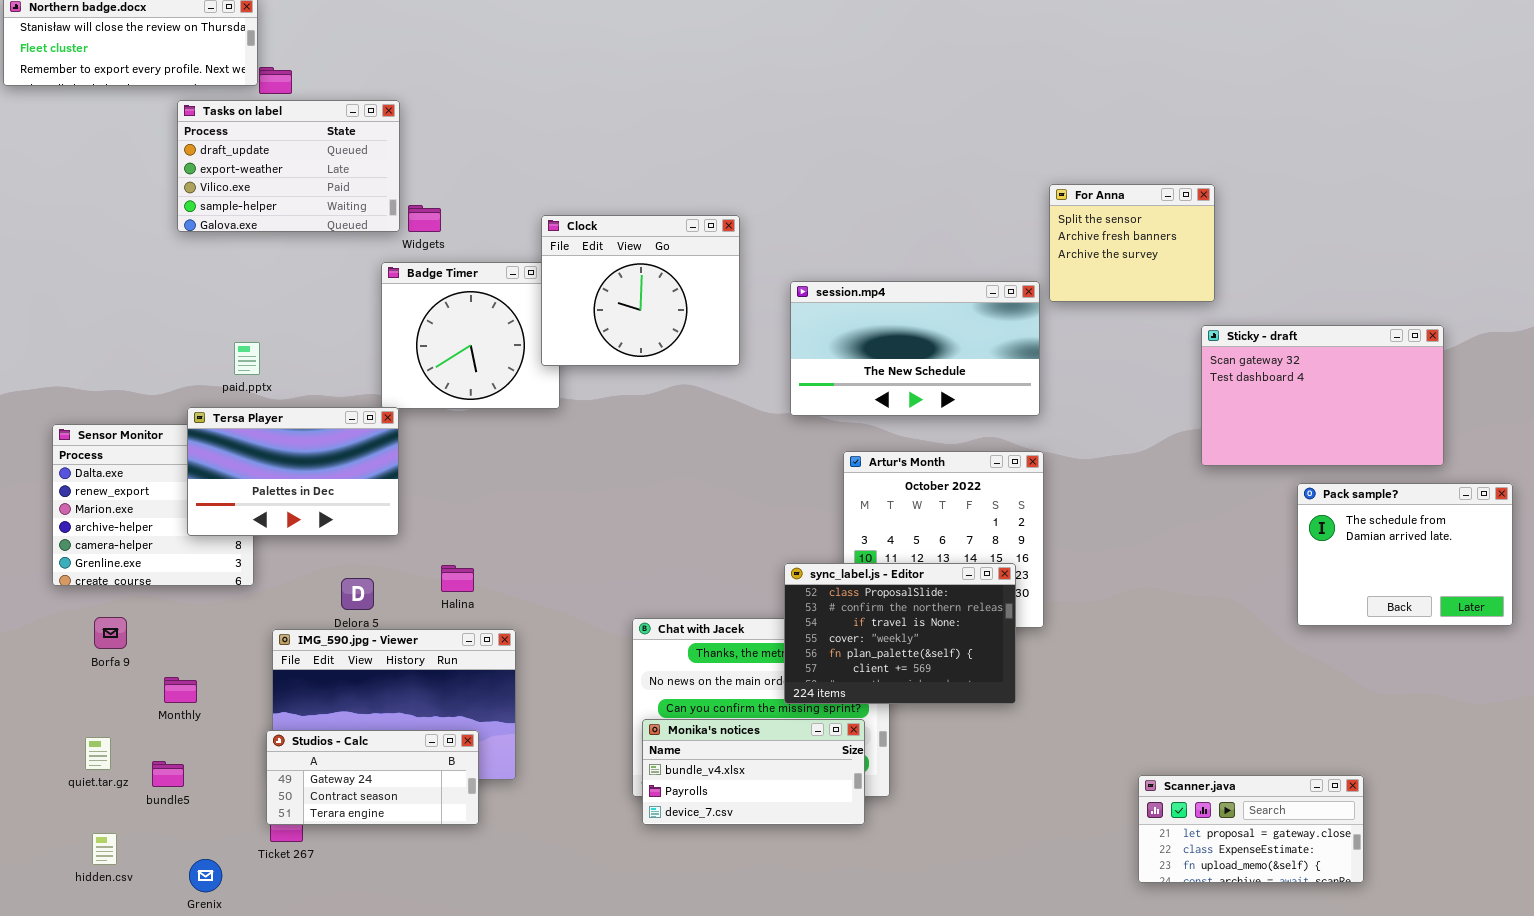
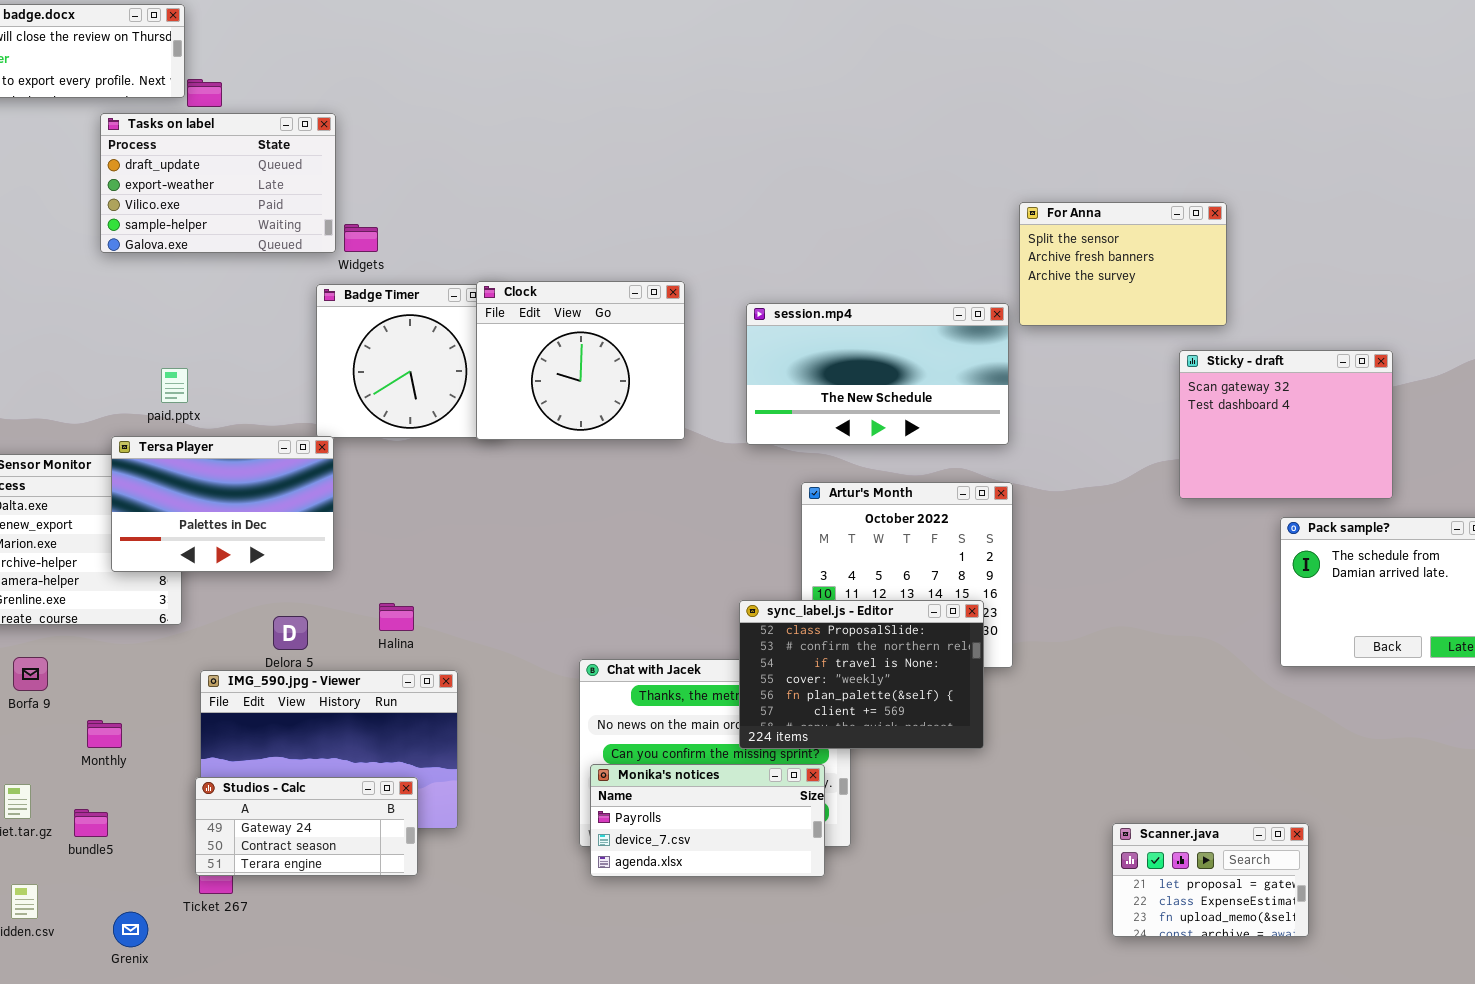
For Anna: [1049,184,1215,302] -> [1019,202,1227,326], resized
Clock: [541,215,740,366] -> [476,281,685,440], moved
Sticky - draft: [1201,325,1444,466] -> [1179,350,1393,499], resized
Monika's notices: [642,719,865,825] -> [590,764,825,877], scrolled down 1 row
Scanner.java: [1138,775,1364,883] -> [1112,823,1309,937], resized

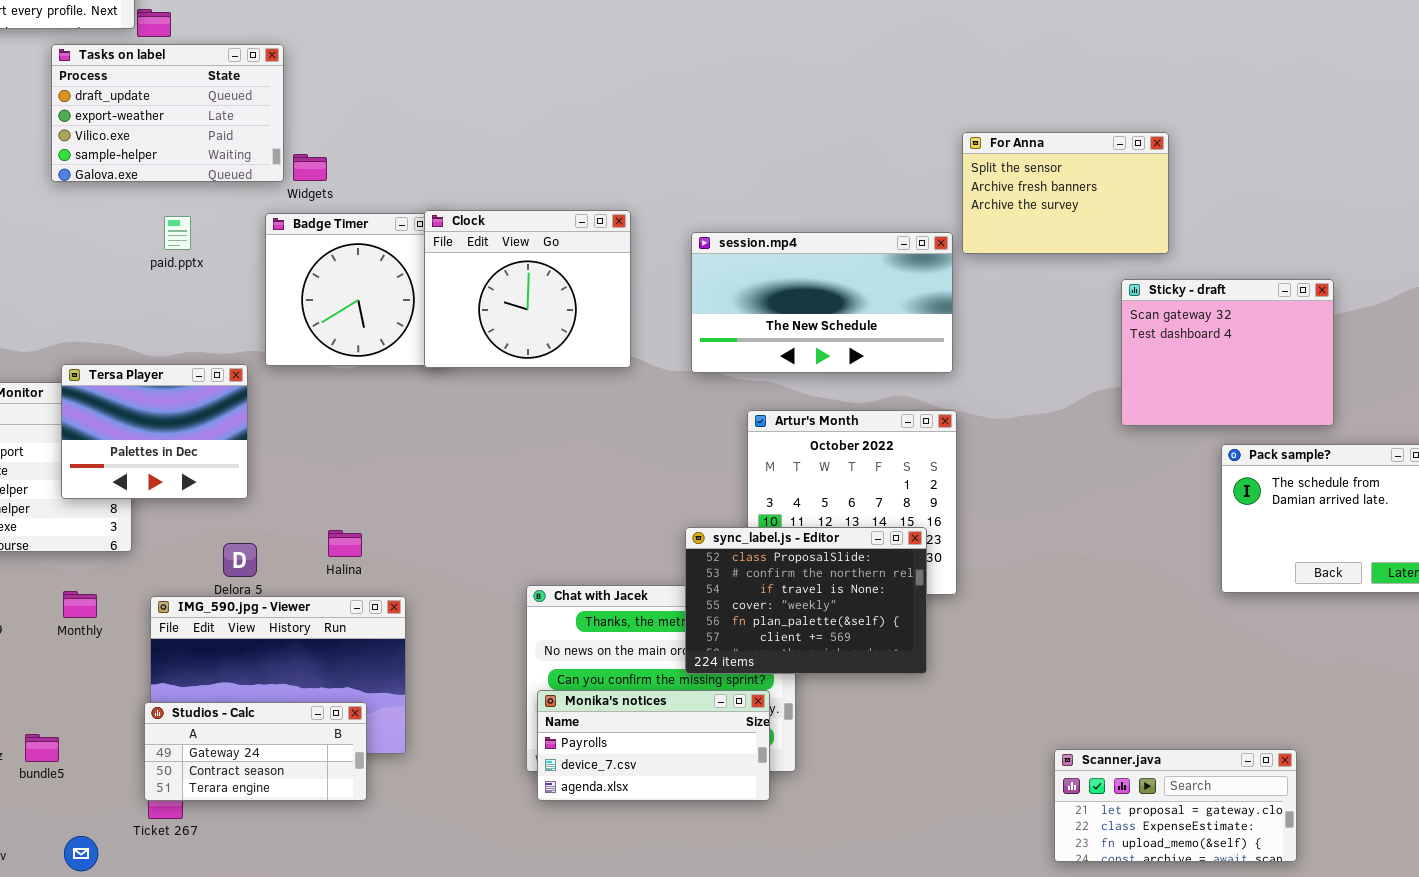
paid.pptx: [161,368,188,403] -> [164,216,191,250], moved
Tersa Player: [111,436,334,572] -> [61,364,248,499], resized
Monthly: [87,720,122,748] -> [63,591,97,618], moved
Scanner.java: [1112,823,1309,937] -> [1054,749,1297,862], resized

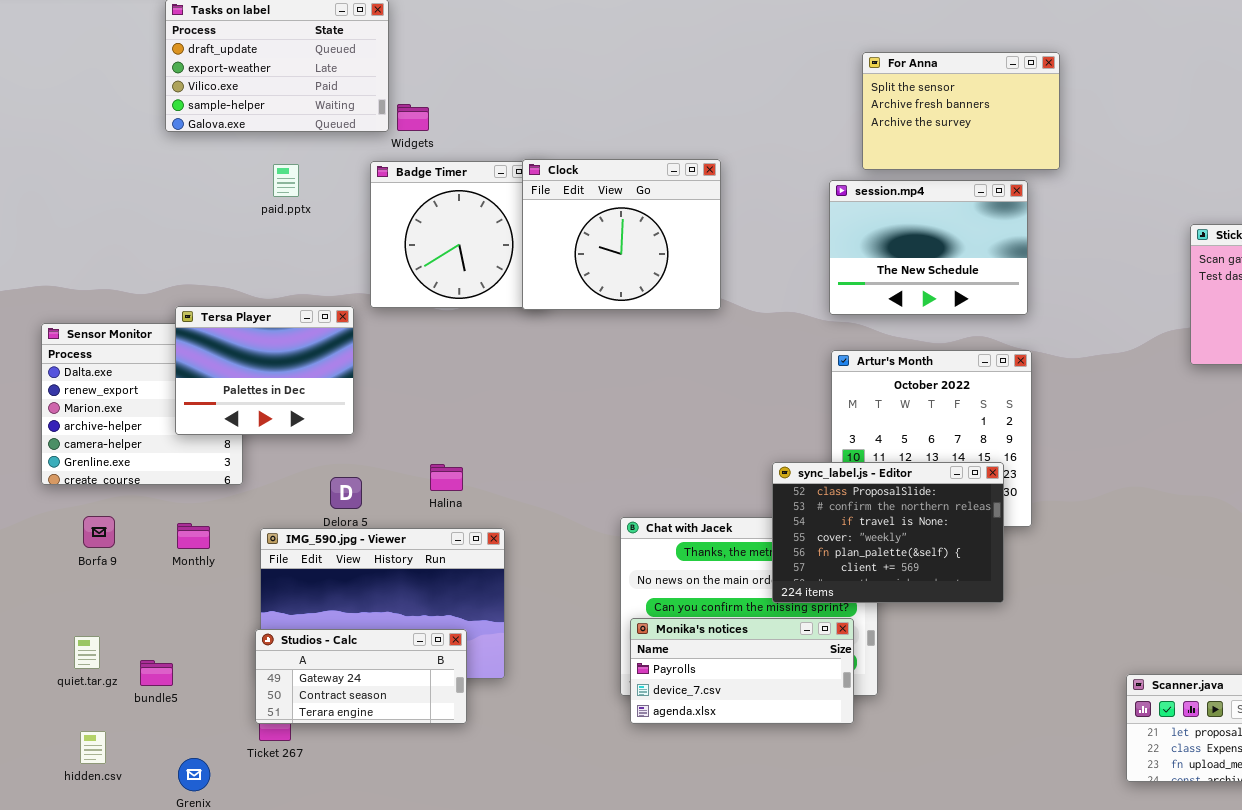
For Anna: [962,132,1169,254] -> [862,52,1060,170], moved
session.mp4: [691,232,953,373] -> [829,180,1028,315], resized

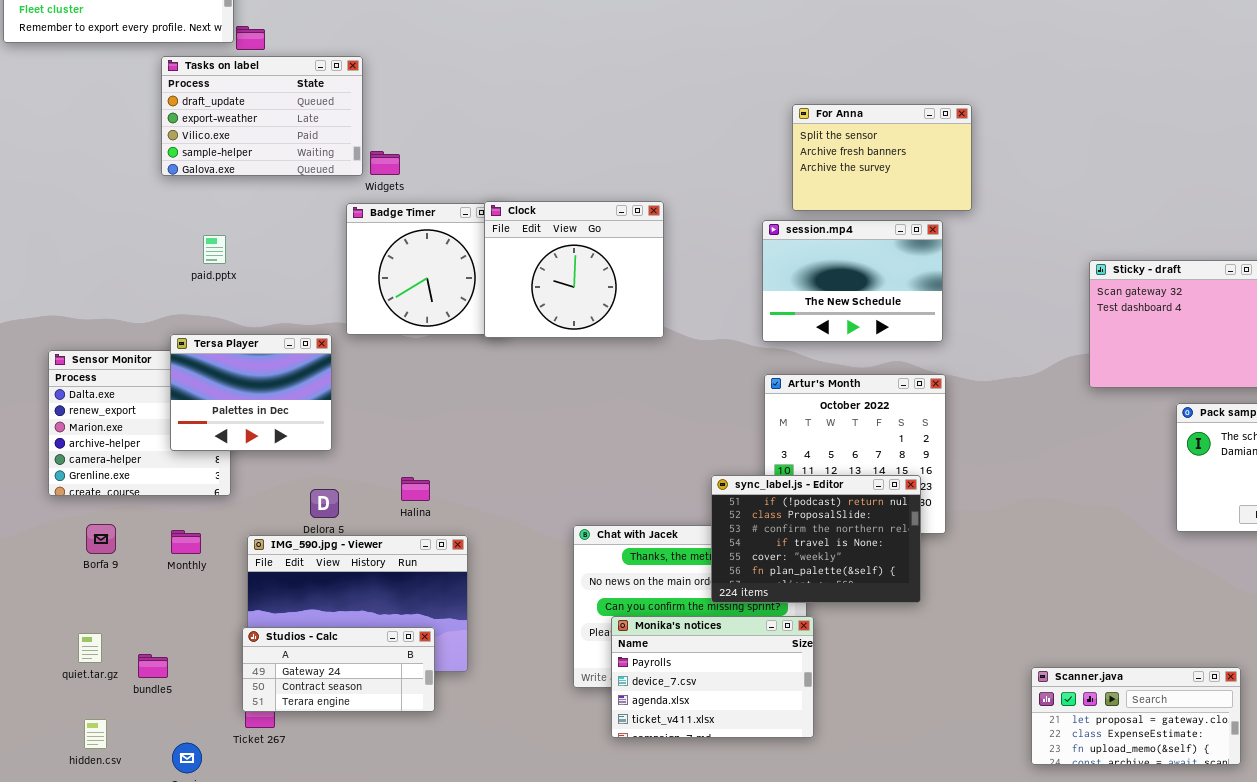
paid.pptx: [273,164,299,197] -> [203,235,226,264], moved
sync_label.js - Editor: [772,462,1004,603] -> [711,475,921,603], scrolled up 1 row
Monika's notices: [630,618,854,724] -> [611,616,814,738], moved, resized

